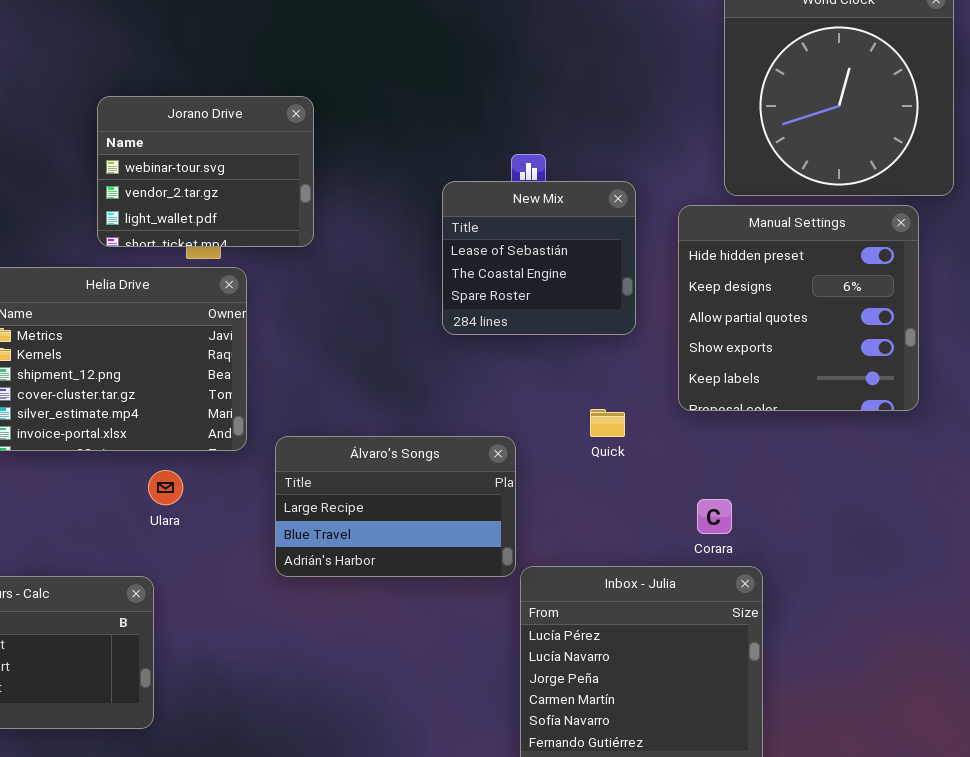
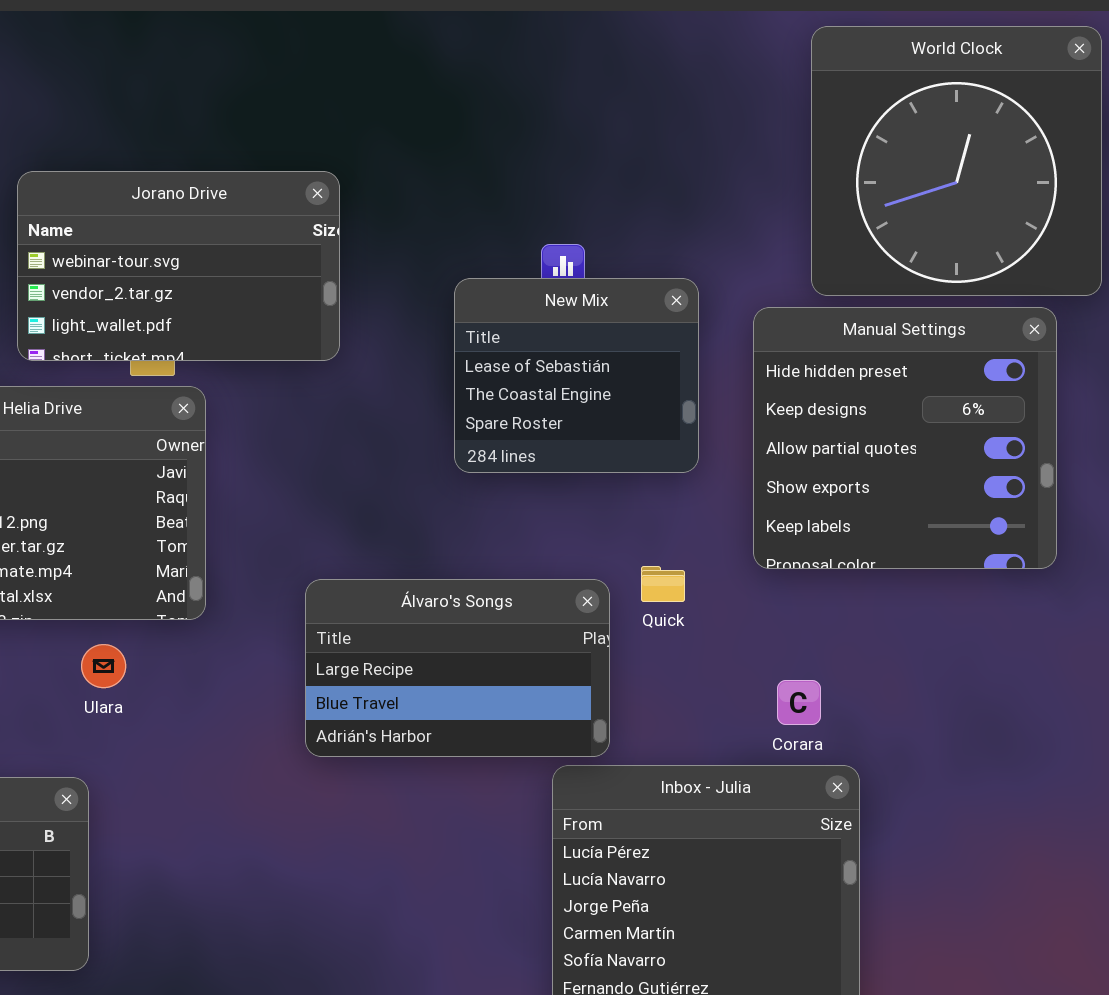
Jorano Drive: [97,96,314,247] -> [17,171,340,361], resized
Álvaro's Songs: [275,436,516,577] -> [305,579,610,757], moved

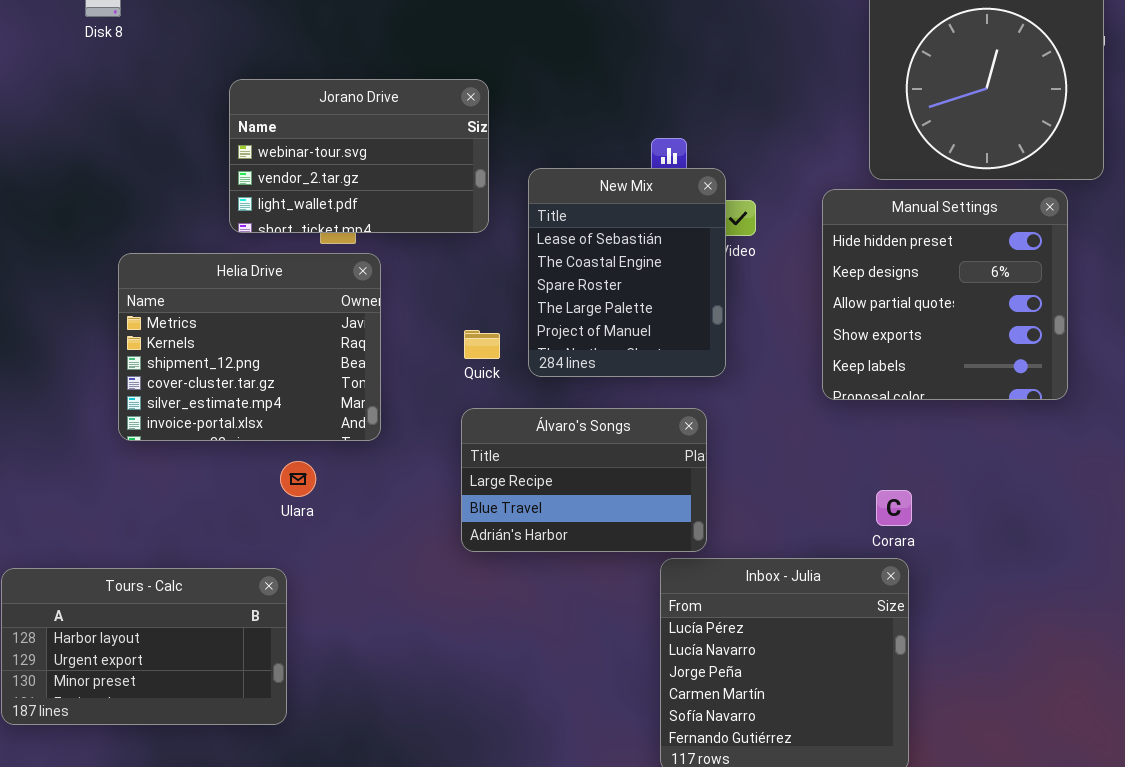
New Mix: [454,278,699,473] -> [528,168,726,377], moved, resized
Quick: [641,566,685,602] -> [464,330,500,359], moved
Corara: [777,680,821,725] -> [876,490,912,526], moved

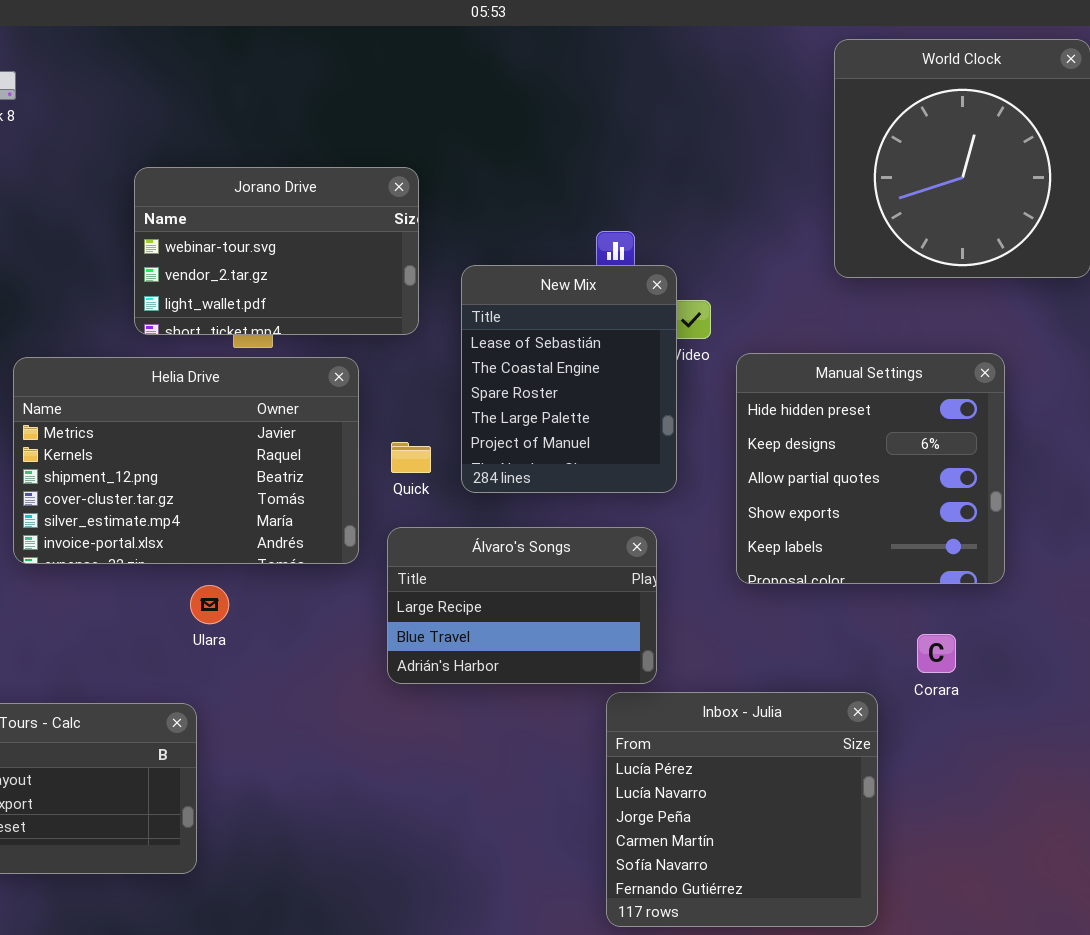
Manual Settings: [822,189,1068,400] -> [736,353,1005,584], moved
Helia Drive: [118,253,381,441] -> [13,357,359,564], resized
Corara: [876,490,912,526] -> [917,634,956,673], moved

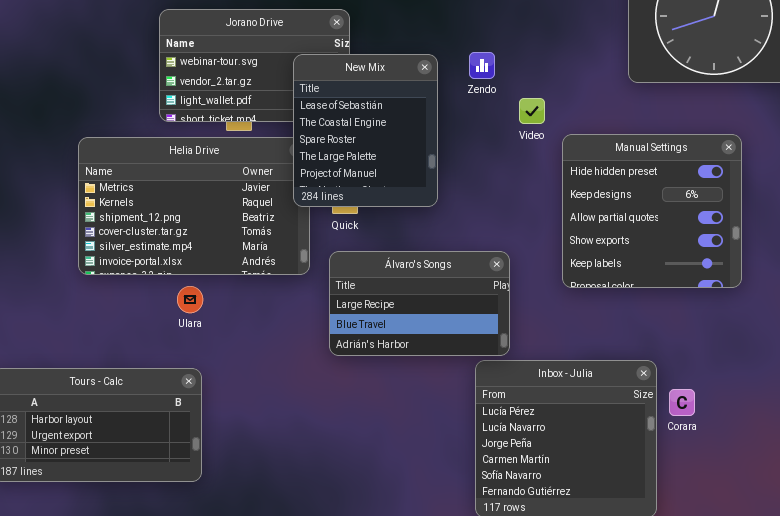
New Mix: [461,265,677,493] -> [293,54,438,207], moved
Ulara: [190,585,229,624] -> [177,286,203,313], moved
Corara: [917,634,956,673] -> [669,389,695,416], moved

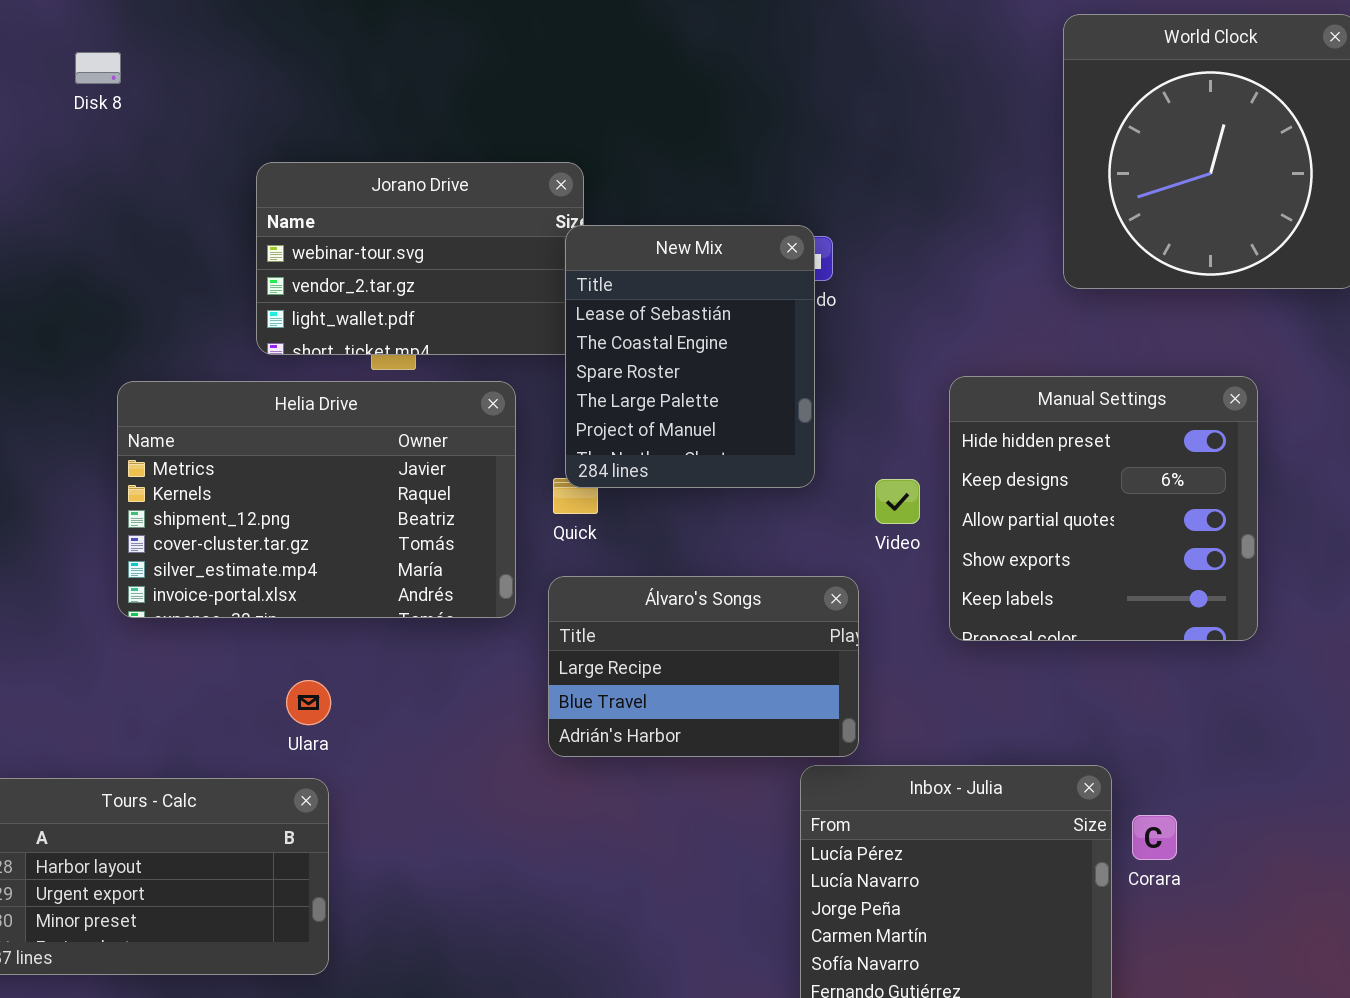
New Mix: [293,54,438,207] -> [565,225,815,488], moved
Video: [519,98,545,124] -> [875,479,920,524], moved
Ulara: [177,286,203,313] -> [286,680,331,725], moved

